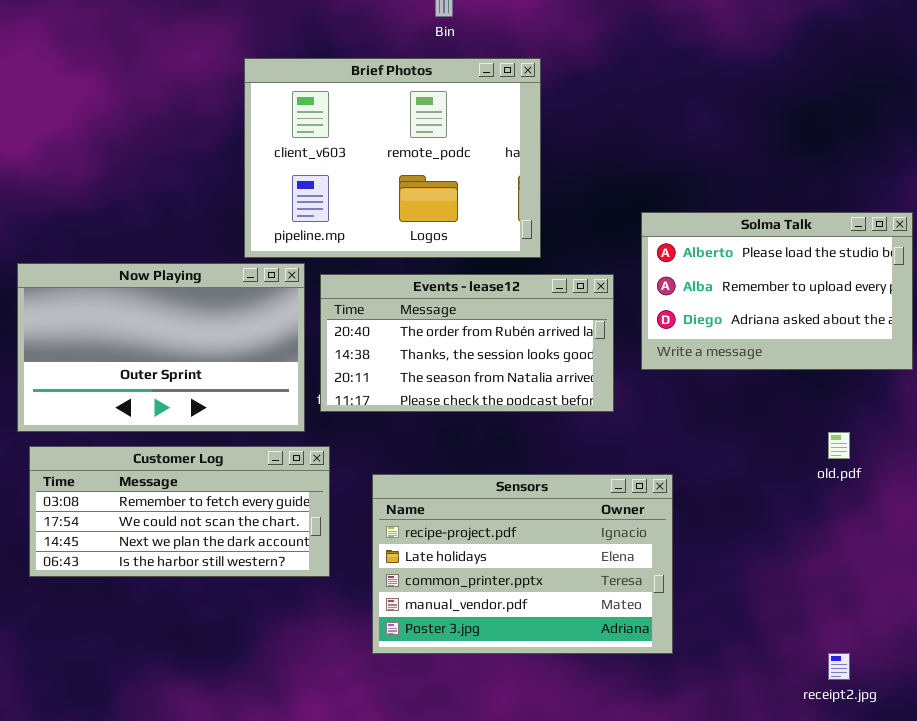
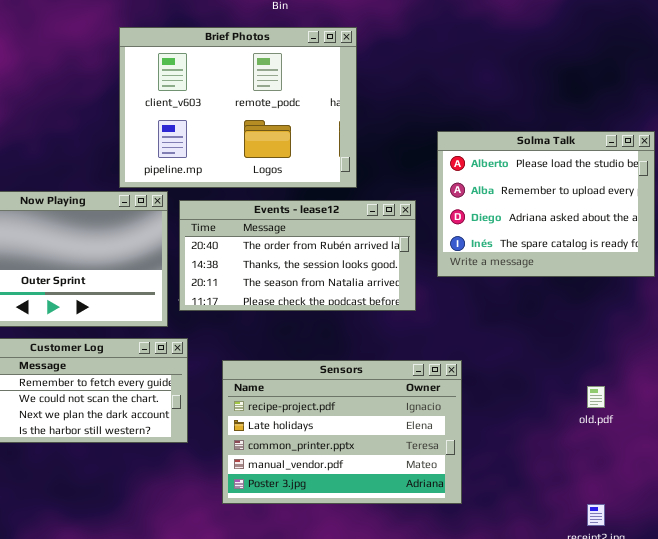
Solma Talk: [641,212,913,370] -> [437,131,655,277], resized
old.pdf: [828,432,850,459] -> [587,386,605,408], moved

